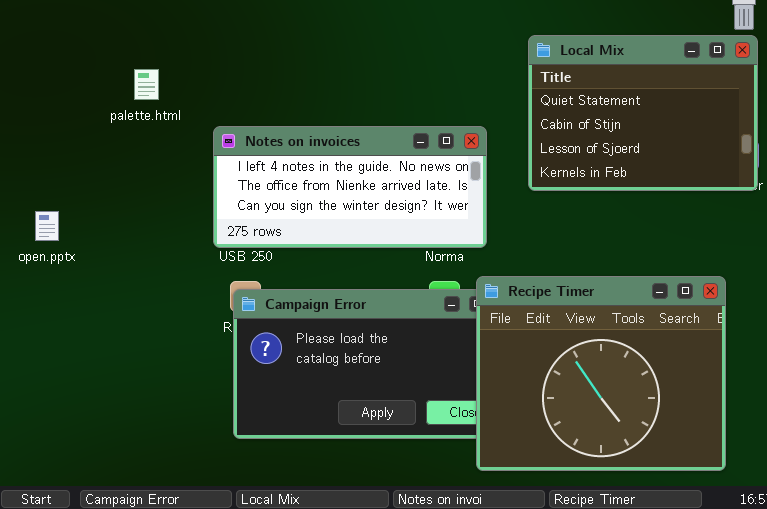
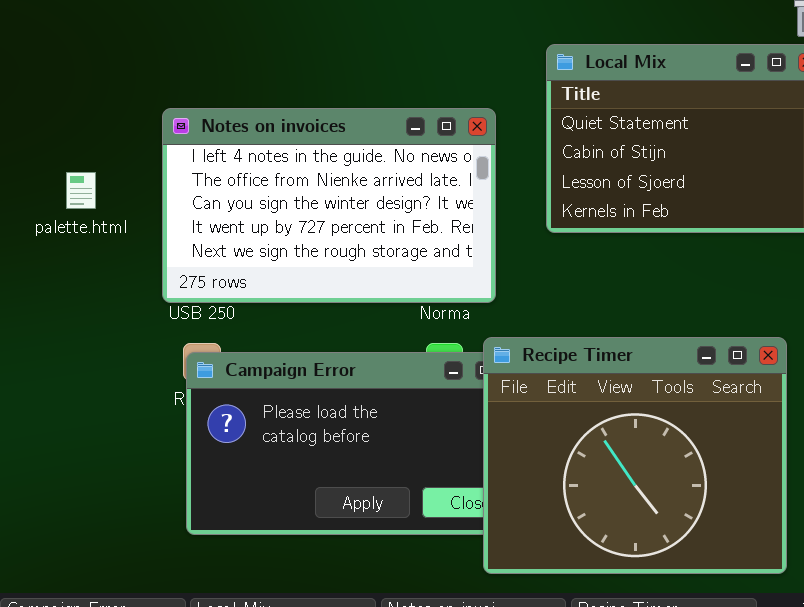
palette.html: [134,69,159,100] -> [66,172,96,209], moved
Notes on invoices: [213,126,487,248] -> [162,108,496,303], resized

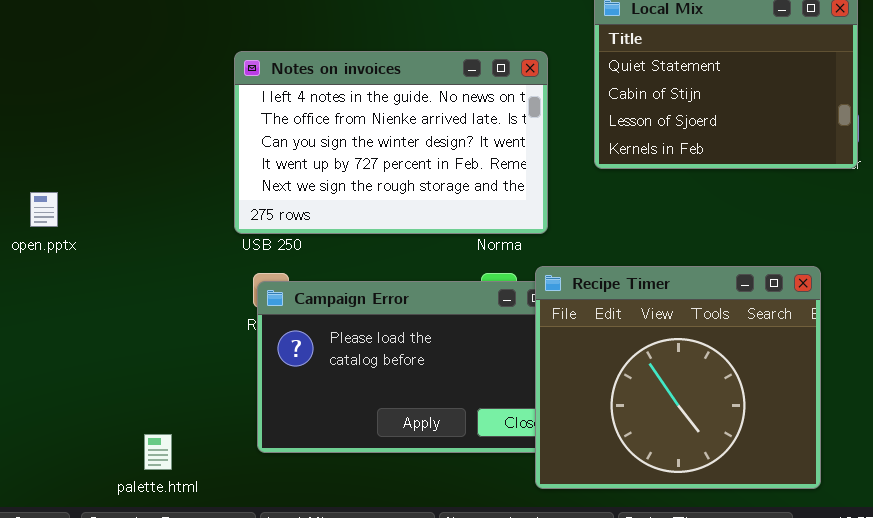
palette.html: [66,172,96,209] -> [144,434,172,470], moved

